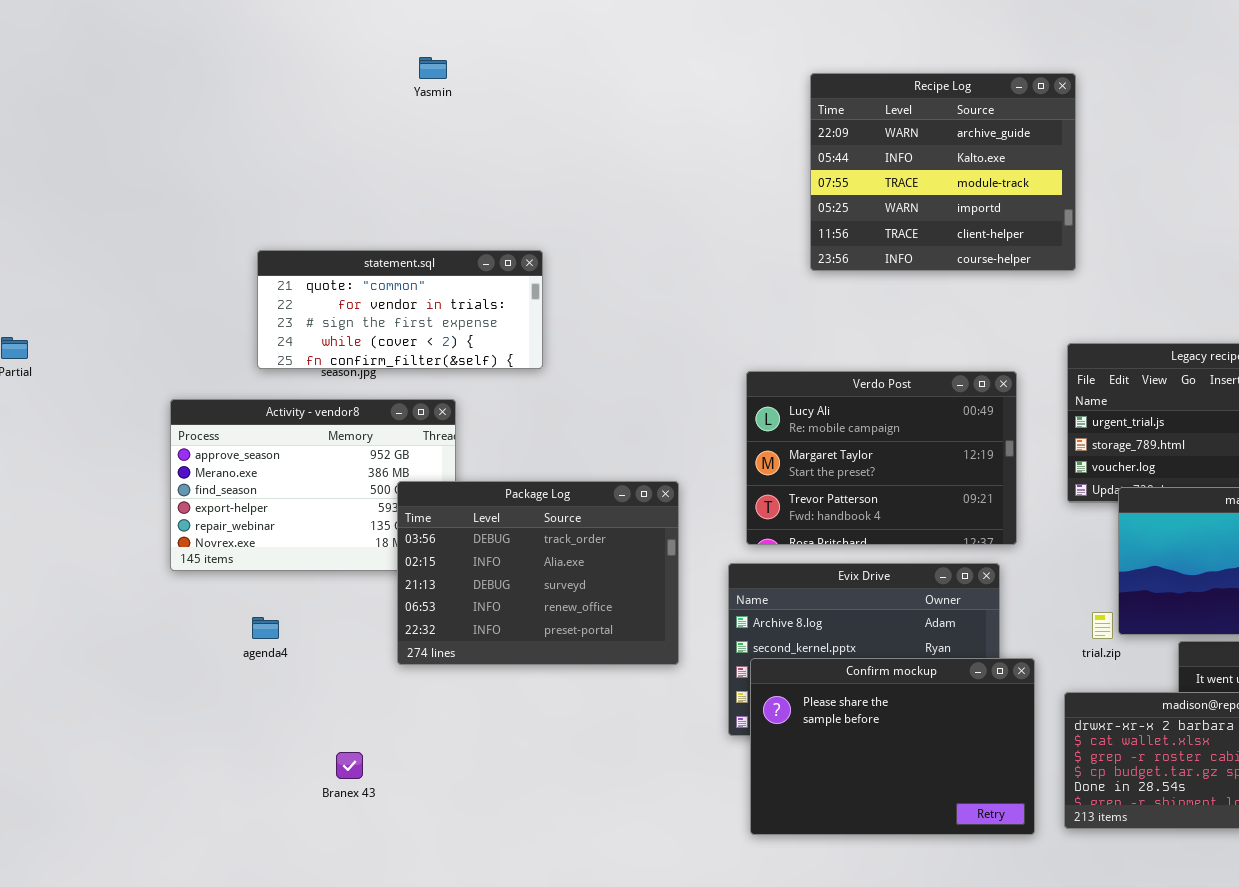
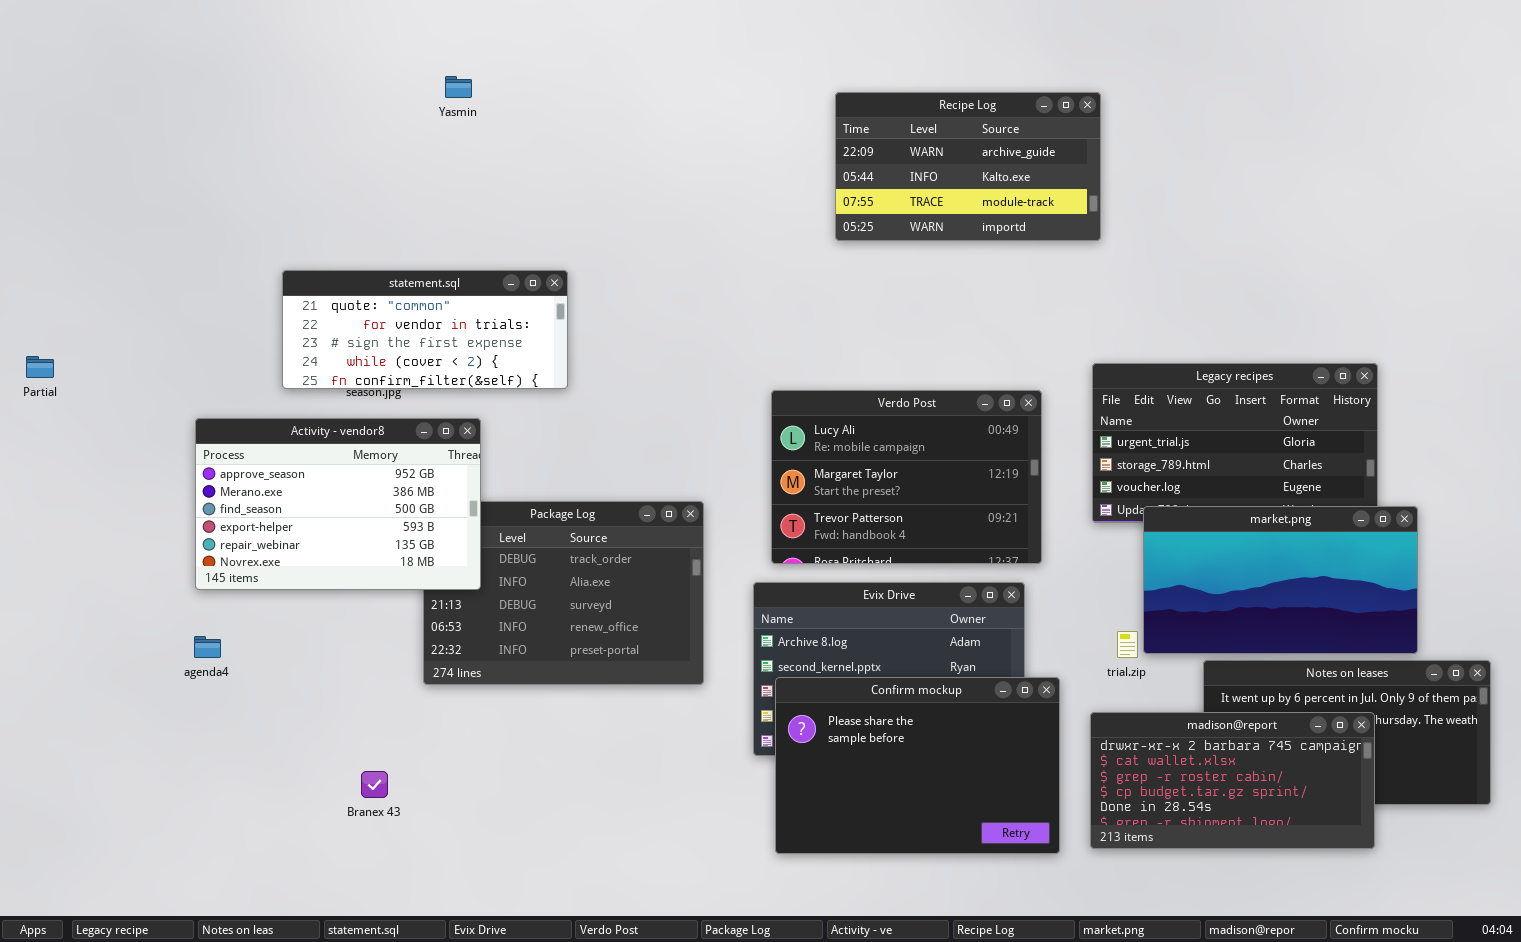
Recipe Log: [810,73,1076,271] -> [835,92,1101,241], resized
Activity - vendor8: [170,399,456,571] -> [195,418,481,590], raised
agenda4: [252,617,279,639] -> [194,636,221,658], moved

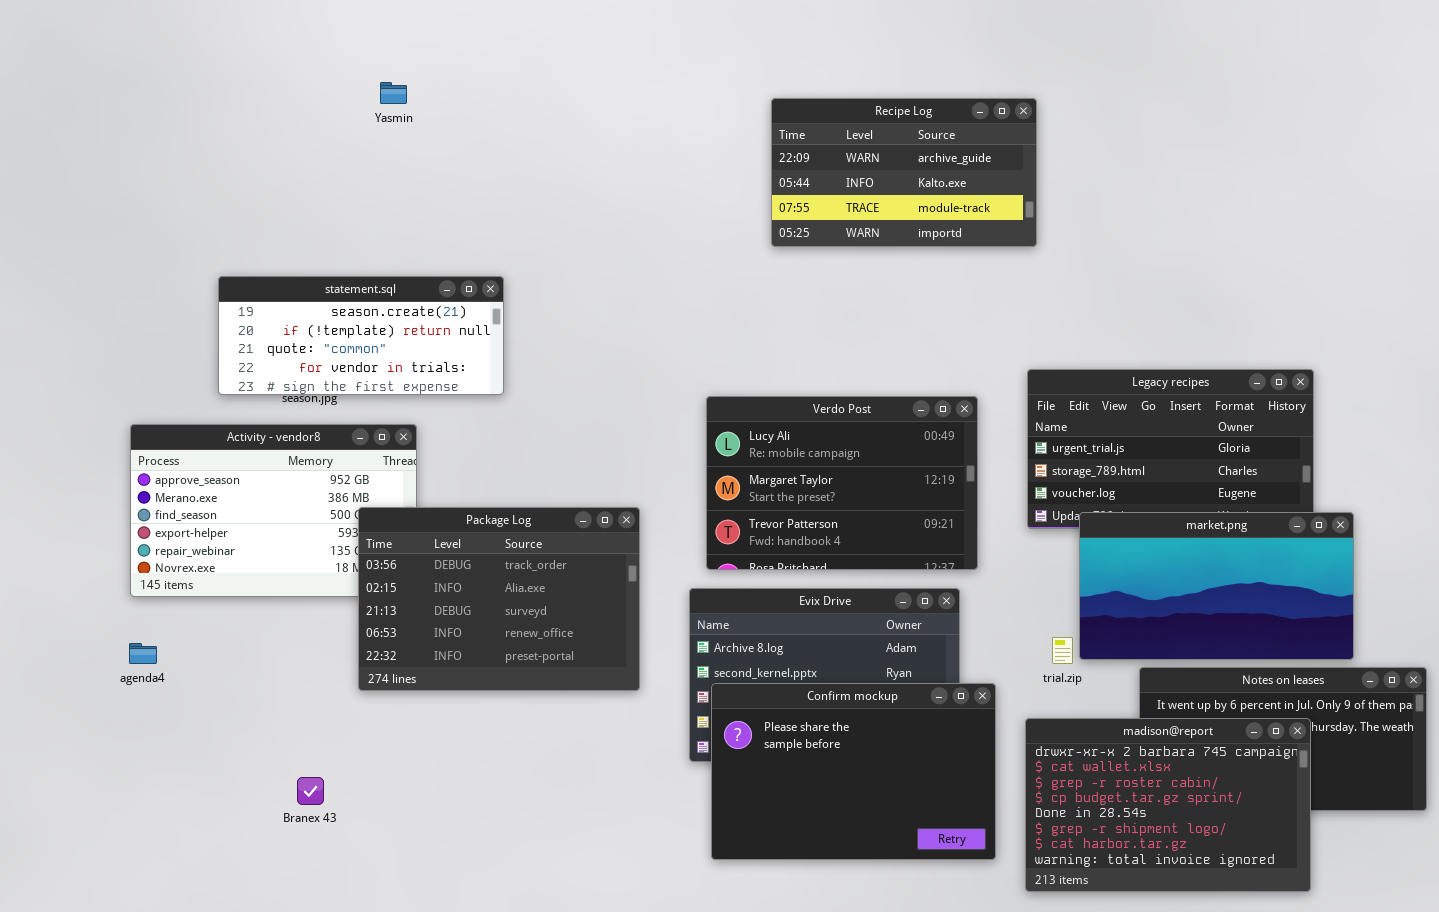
statement.sql: [282,270,568,389] -> [218,276,504,395], scrolled up 2 rows
Package Log: [423,501,704,685] -> [358,507,640,691], raised
madison@report: [1090,712,1375,849] -> [1025,718,1311,892], resized

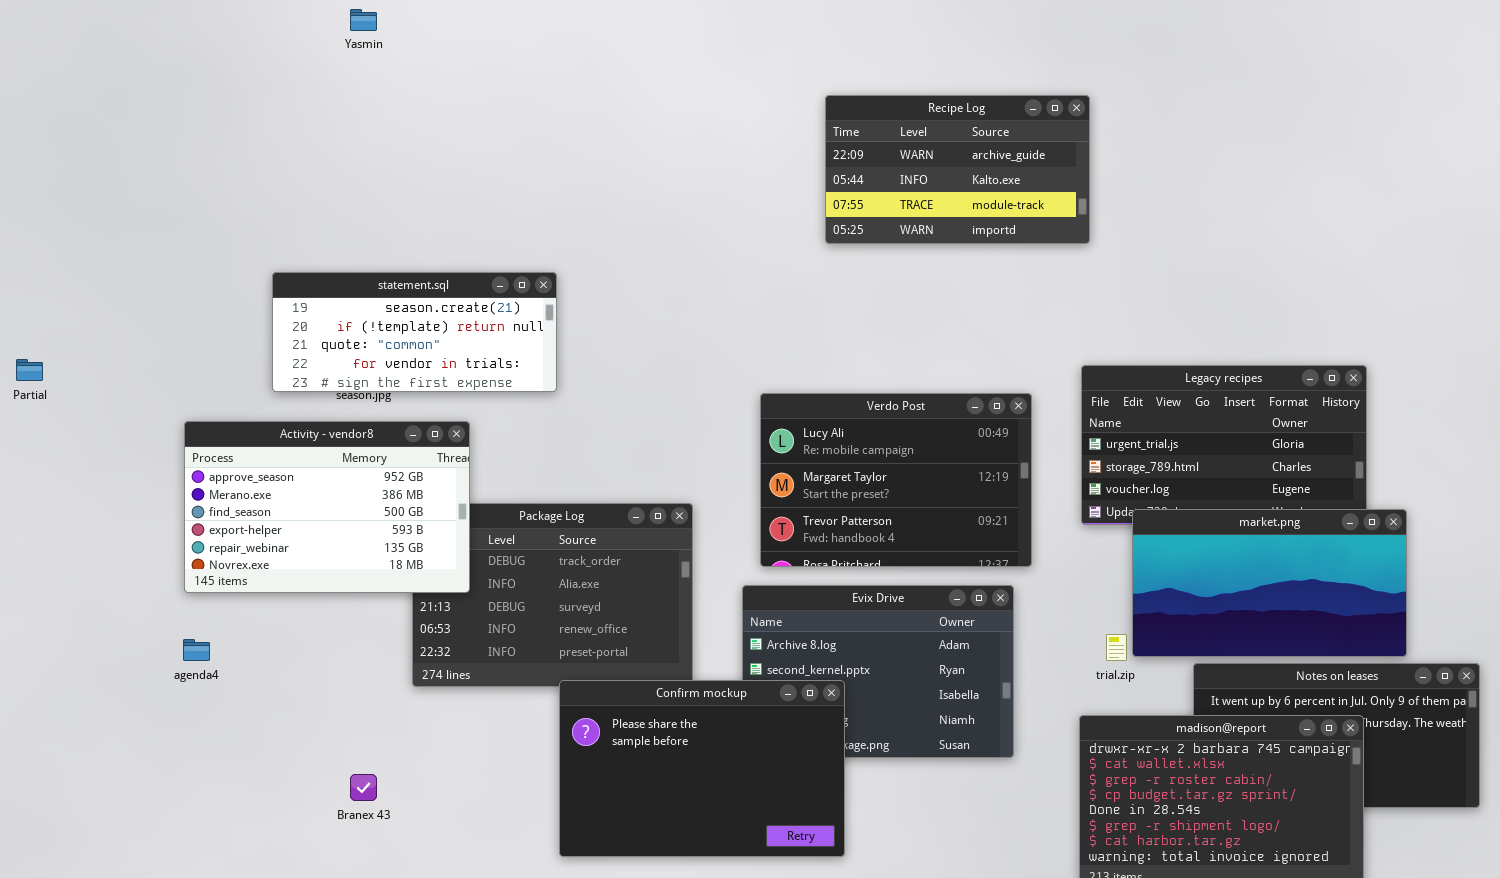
Yasmin: [380,82,407,104] -> [350,9,377,31], moved
Activity - vendor8: [130,424,417,597] -> [184,421,470,593], raised
Confirm mockup: [711,683,996,860] -> [559,680,845,857], moved

